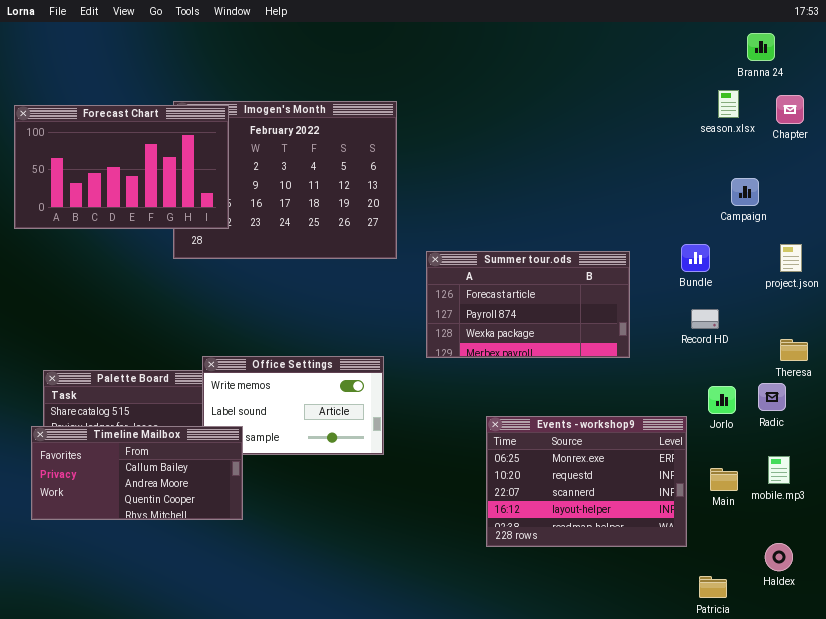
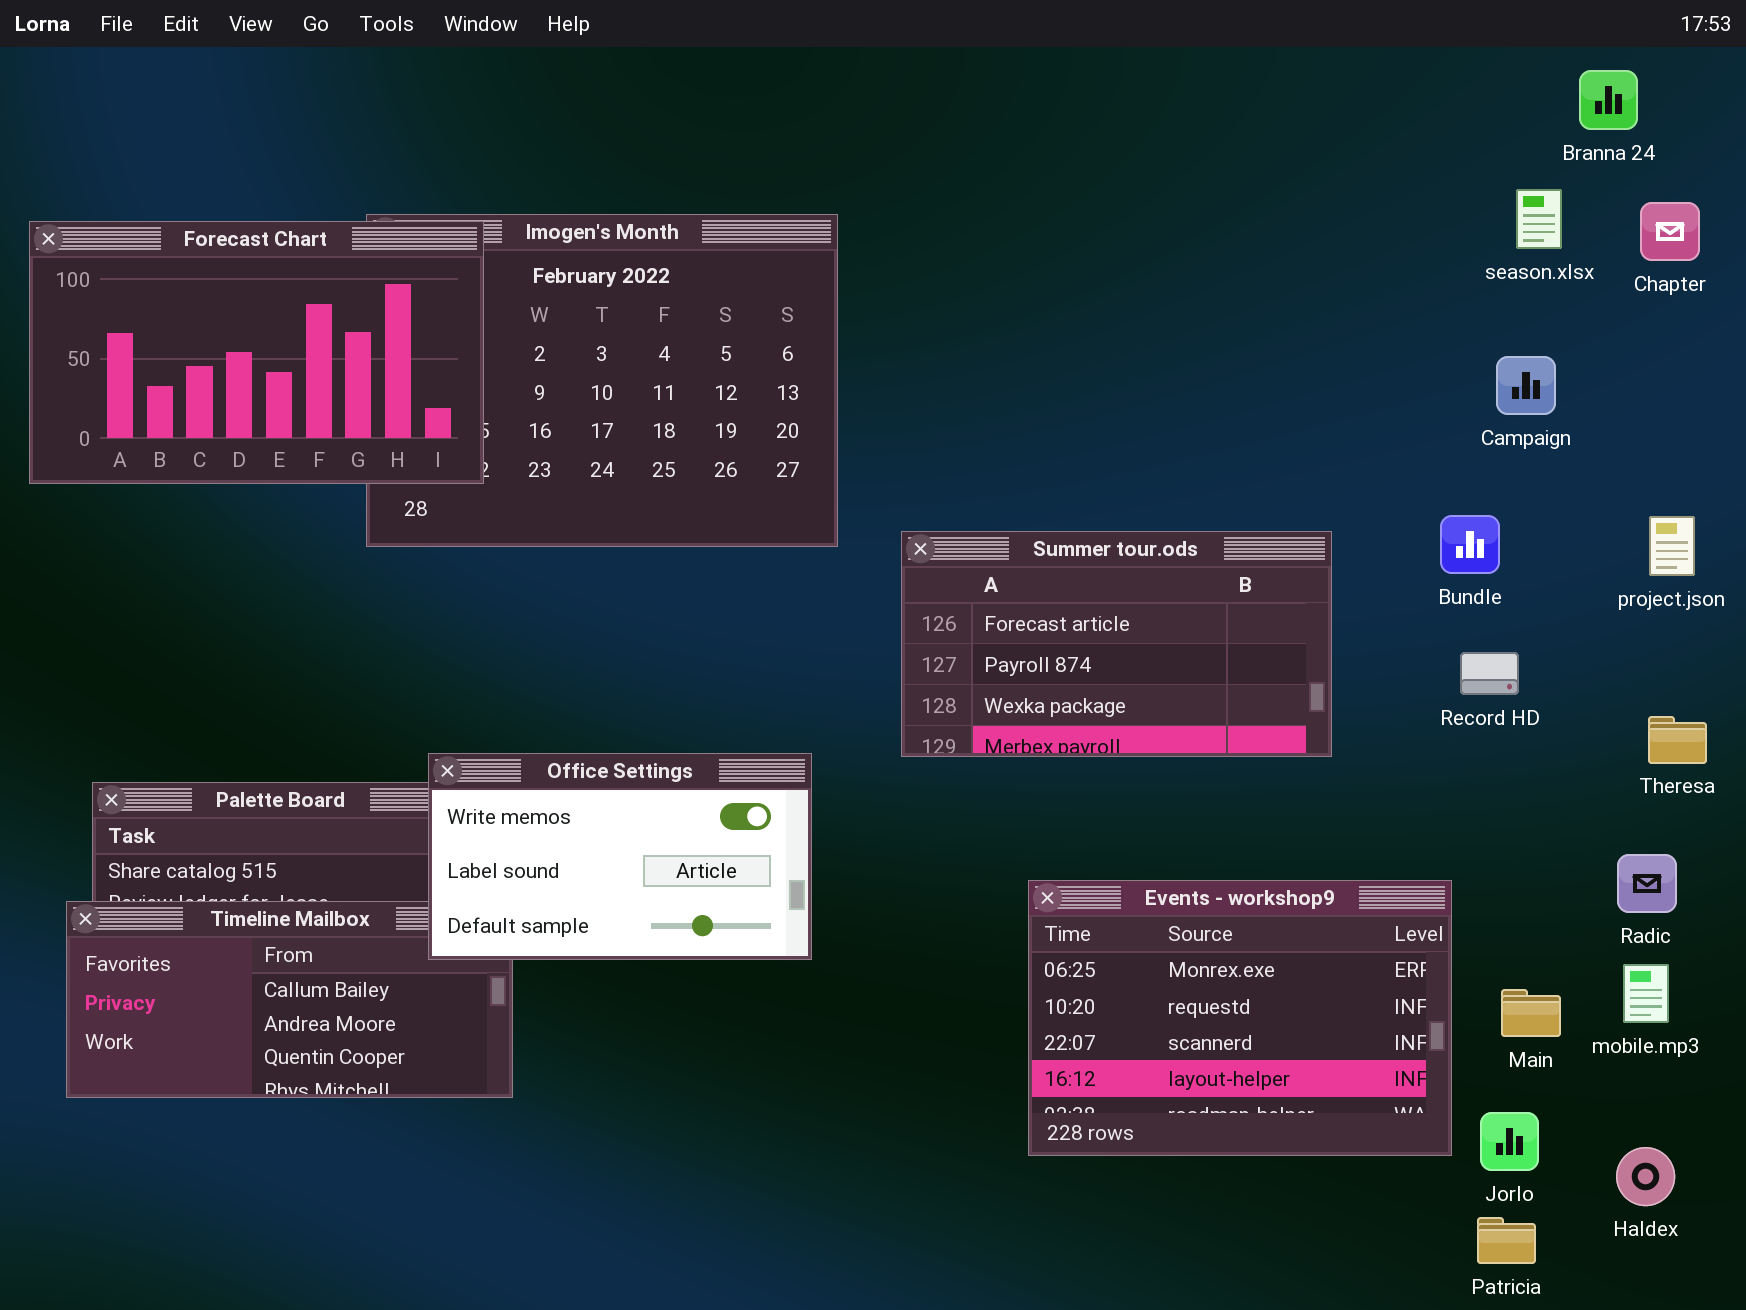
Campaign: [731,178,759,206] -> [1496,356,1556,415], moved
Office Settings: [202,356,384,455] -> [428,753,812,960], raised
Radic: [758,383,786,411] -> [1617,854,1677,913], moved
Jorlo: [708,386,736,414] -> [1480,1112,1539,1171], moved

